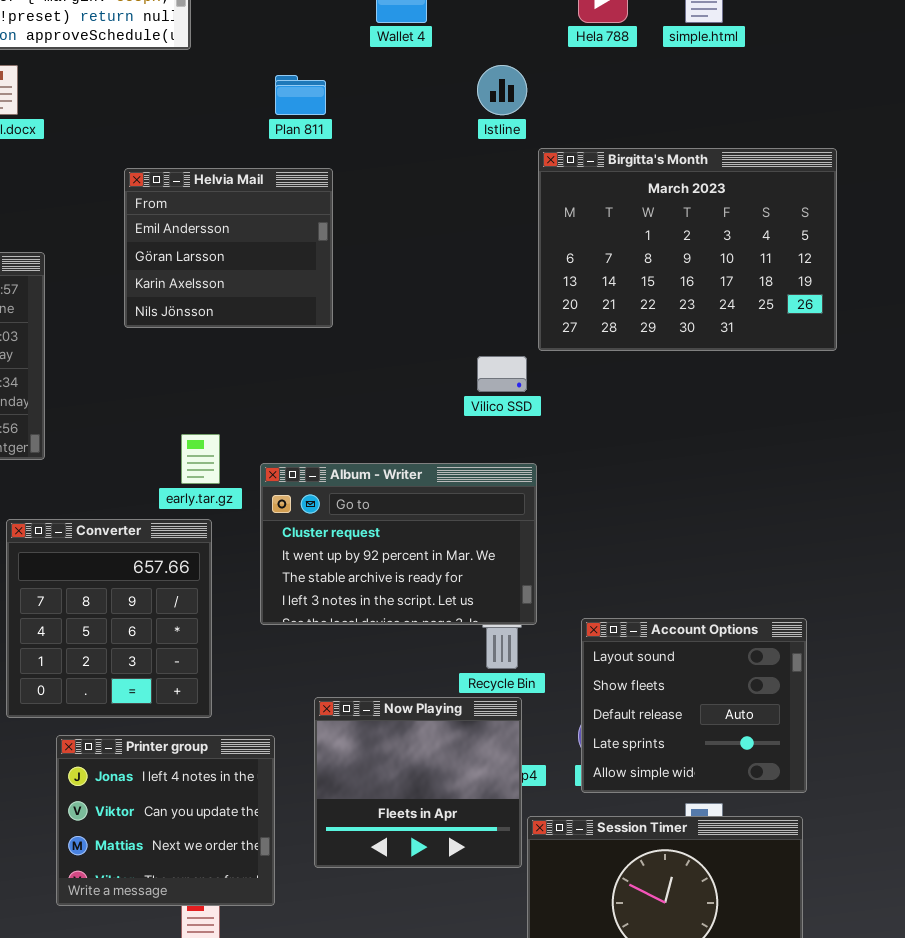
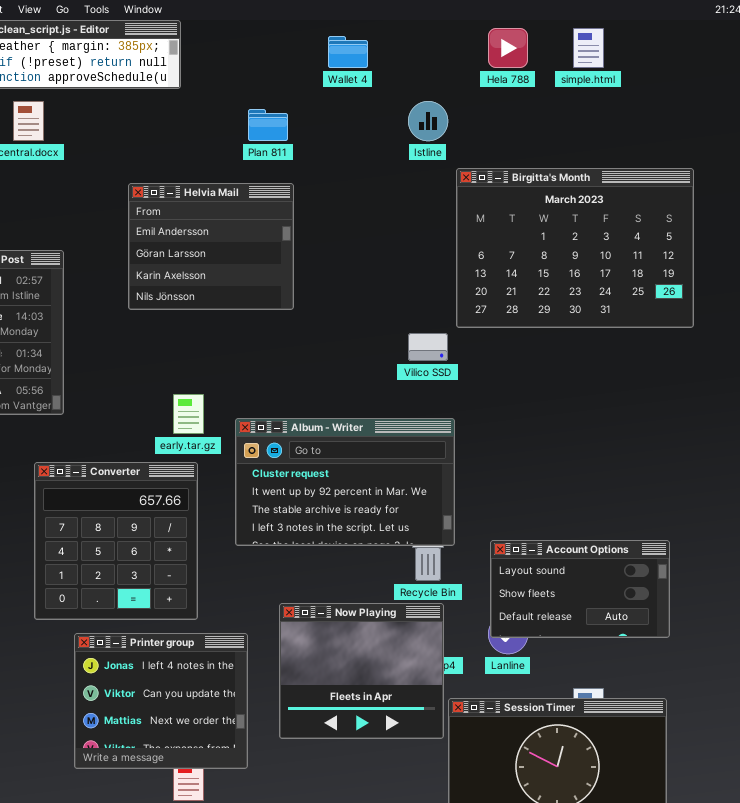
Account Options: [581,618,807,793] -> [490,540,670,638], resized

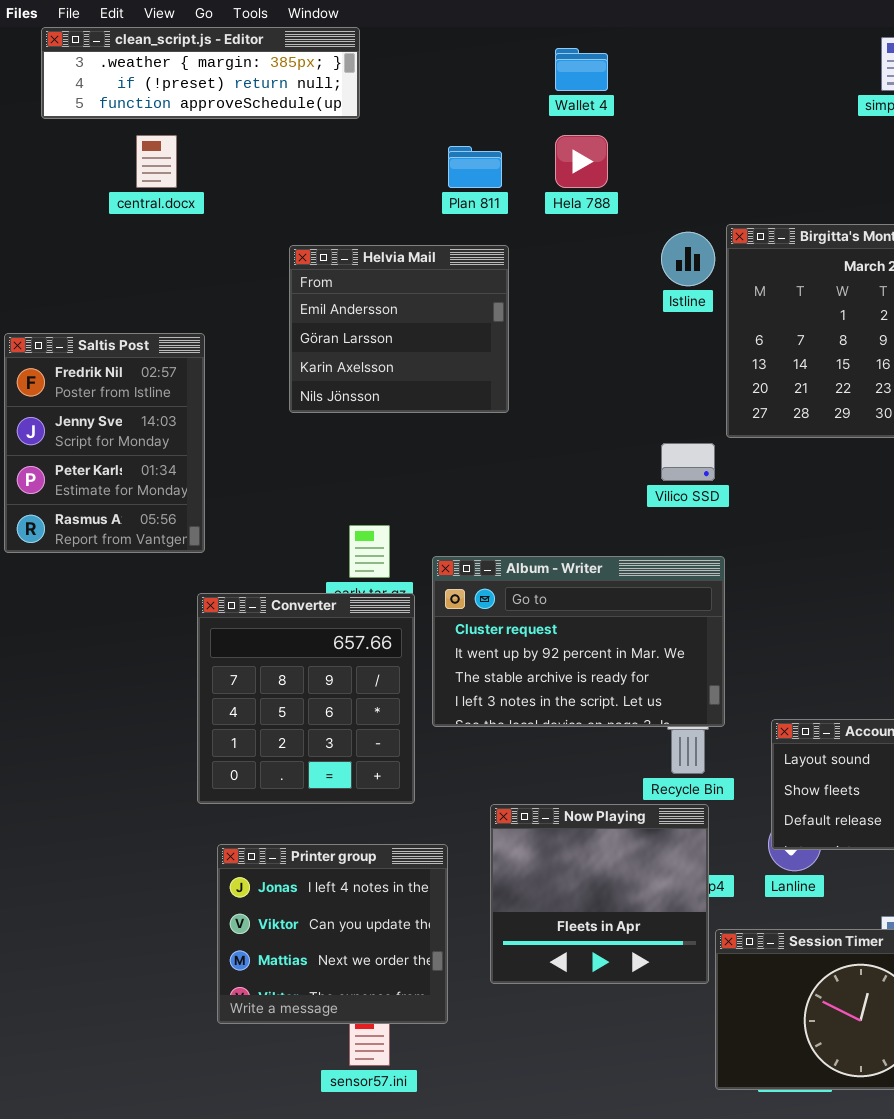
Hela 788: [488,28,528,68] -> [555,135,608,188], moved
Istline: [408,101,448,141] -> [661,232,715,286], moved
Converter: [34,462,198,620] -> [197,593,415,804], moved

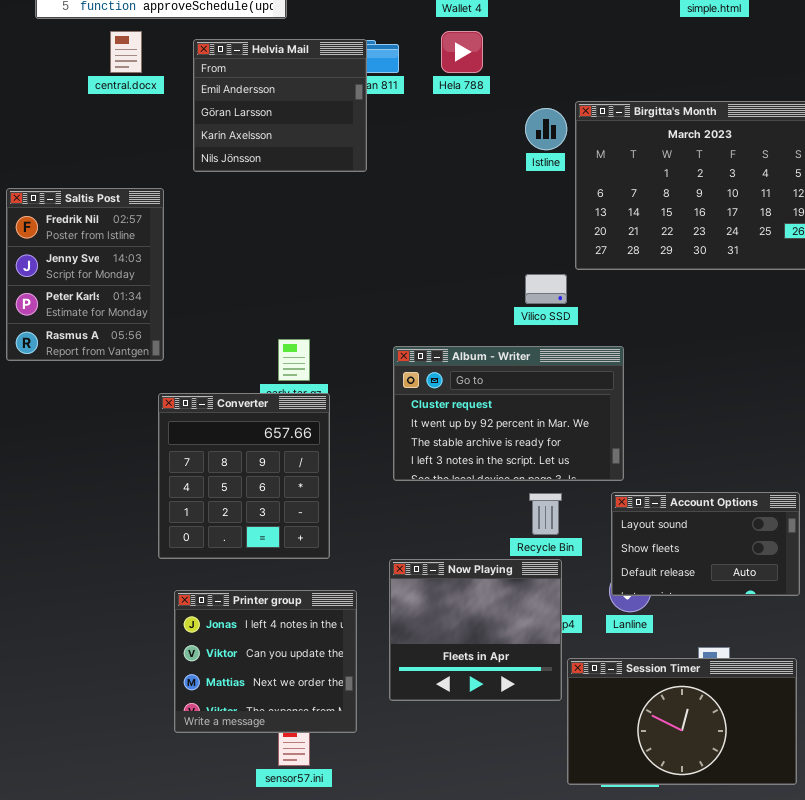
Helvia Mail: [289,245,509,413] -> [193,39,367,172], moved
Album - Writer: [432,556,725,727] -> [393,346,624,481], moved

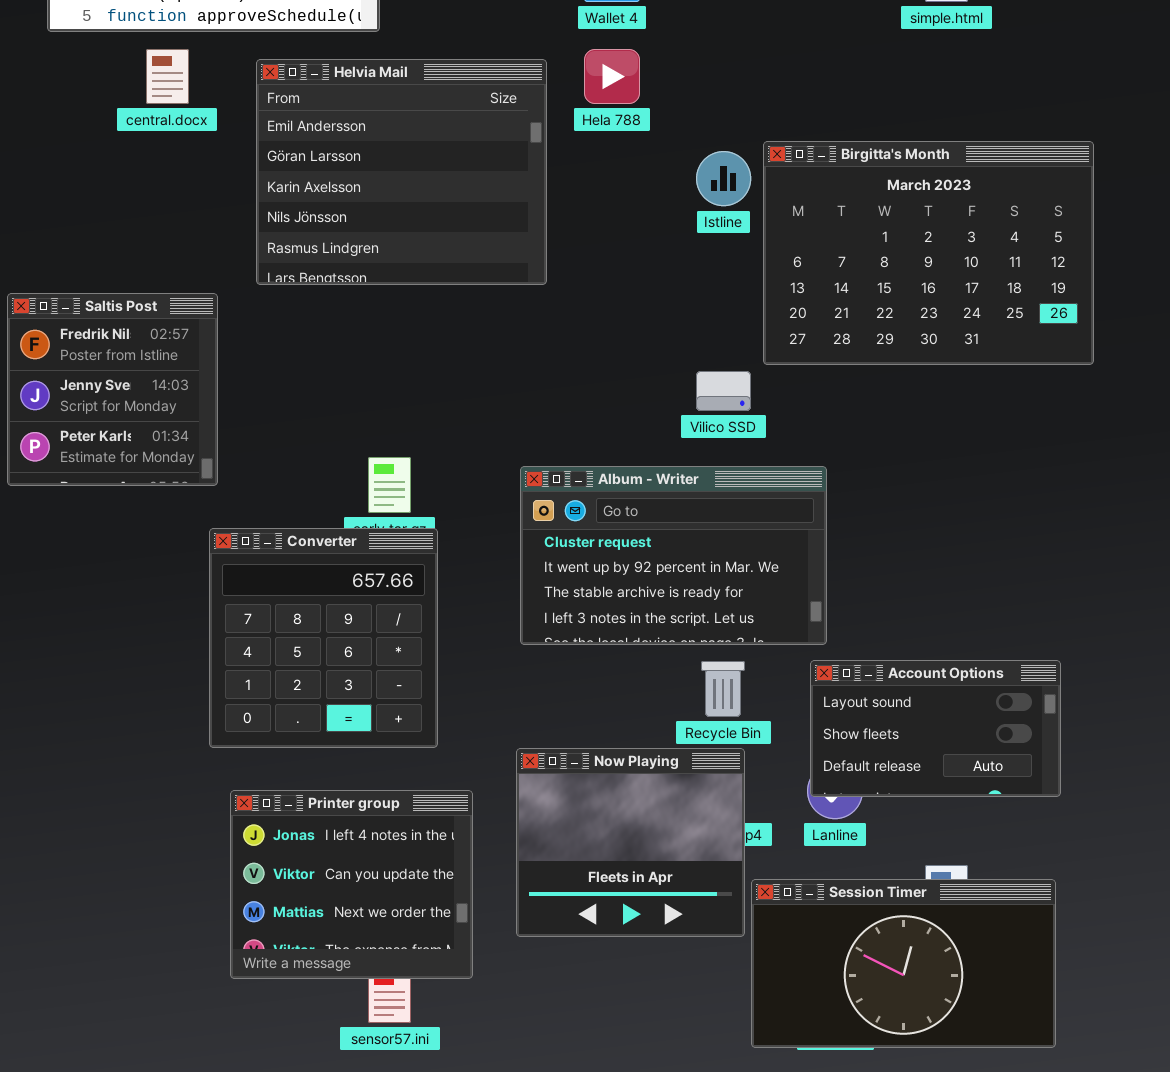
Helvia Mail: [193,39,367,172] -> [256,59,547,285], resized
Saltis Post: [6,188,164,361] -> [7,293,218,486], resized

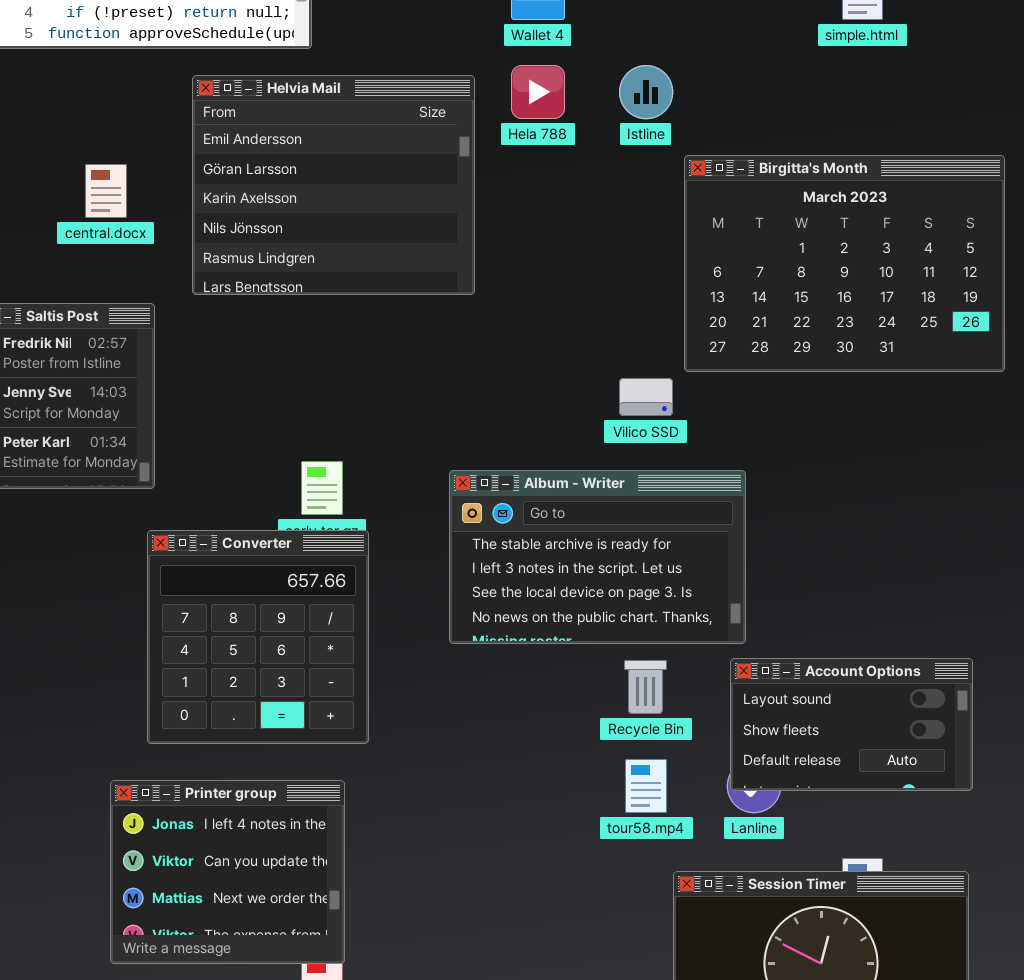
central.docx: [146,49,189,104] -> [85,164,127,218], moved
Istline: [696,151,751,206] -> [619,65,673,119], moved
Album - Writer: [520,466,827,645] -> [449,470,746,644], scrolled down 2 rows
Now Playing: [516,748,745,937] -> none, closed
Printer group: [230,790,473,979] -> [110,780,345,964], moved

